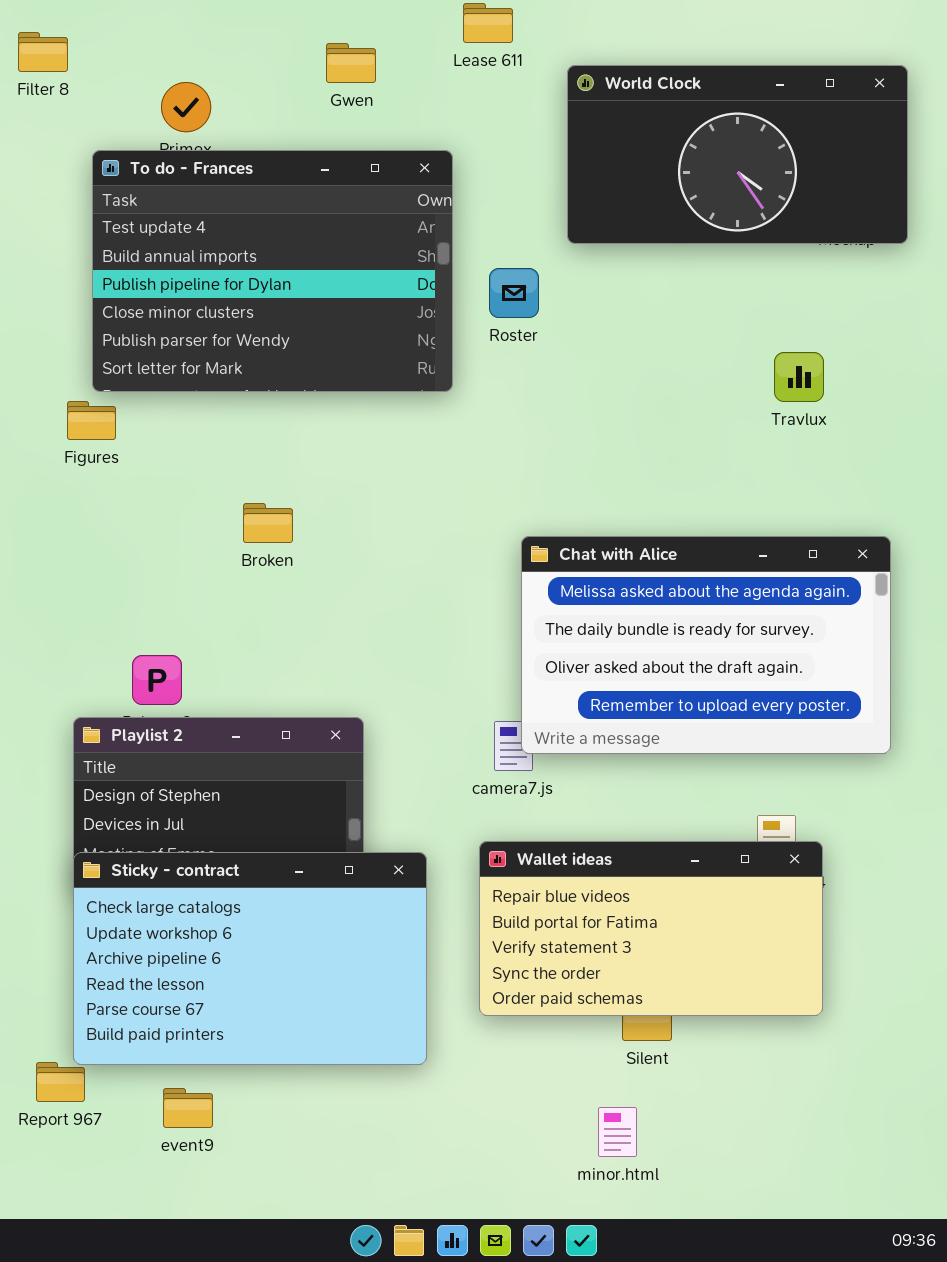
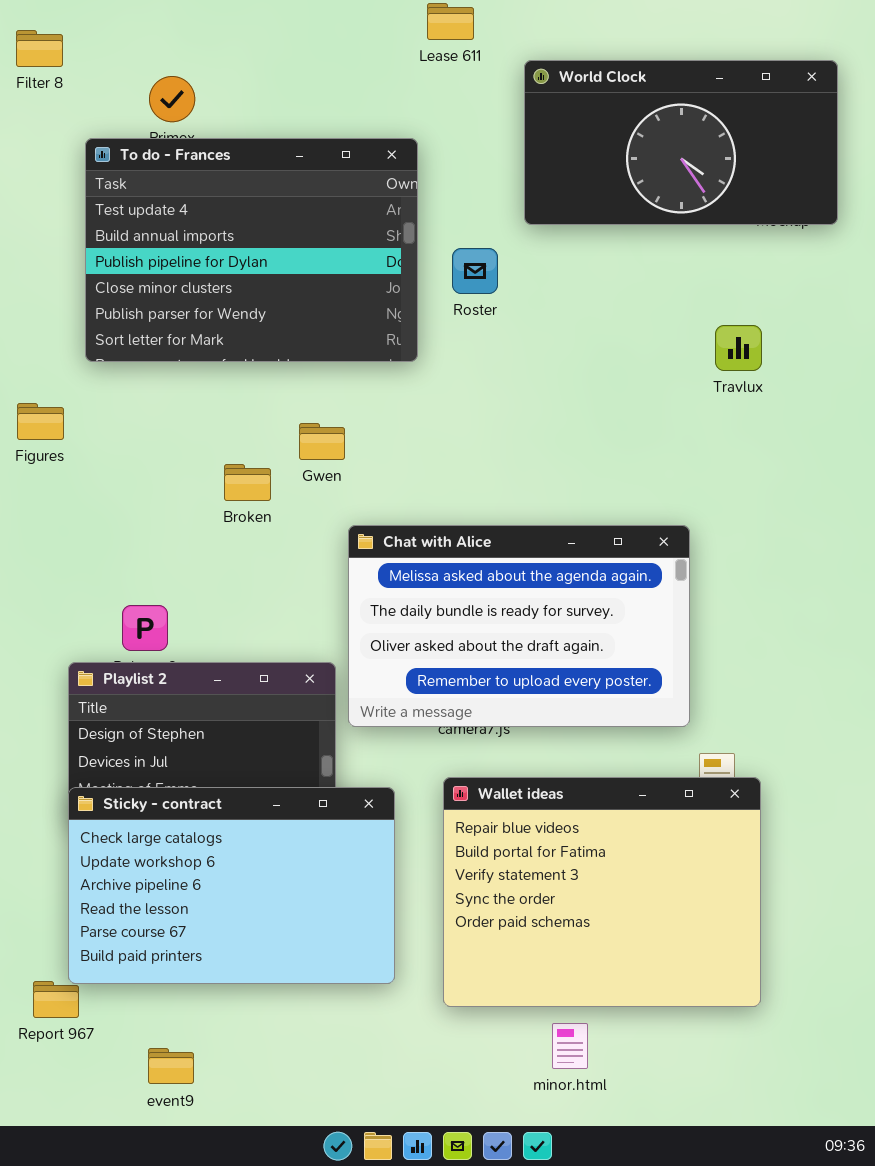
Gwen: [326,43,376,83] -> [299,423,345,460], moved
Figures: [67,401,116,440] -> [17,403,64,440], moved
Chat with Alice: [521,536,891,754] -> [348,525,690,727], moved
Wallet ideas: [479,841,823,1016] -> [443,777,761,1007], resized
event9: [163,1088,213,1128] -> [148,1048,194,1084], moved

